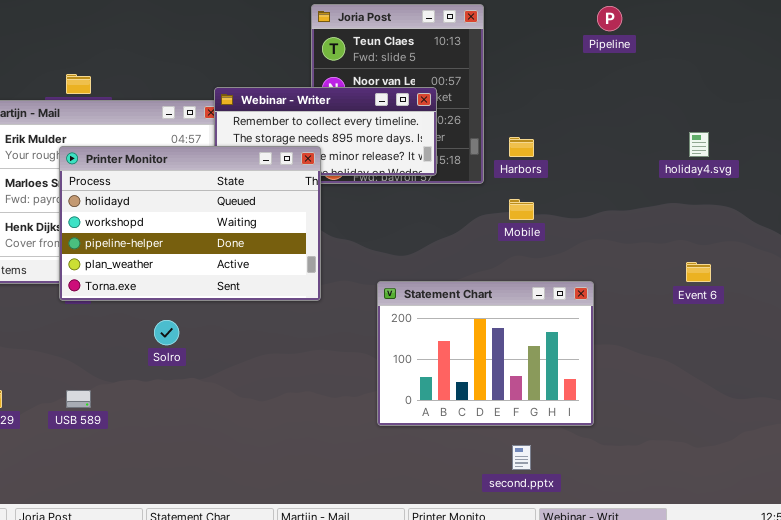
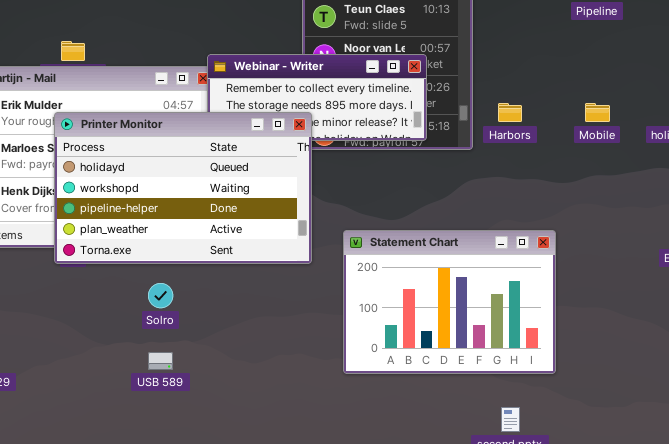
Mobile: [509,199,534,220] -> [585,103,610,122], moved
Statement Chart: [377,281,594,426] -> [343,230,556,374], moved
USB 589: [66,390,91,408] -> [148,352,173,370], moved

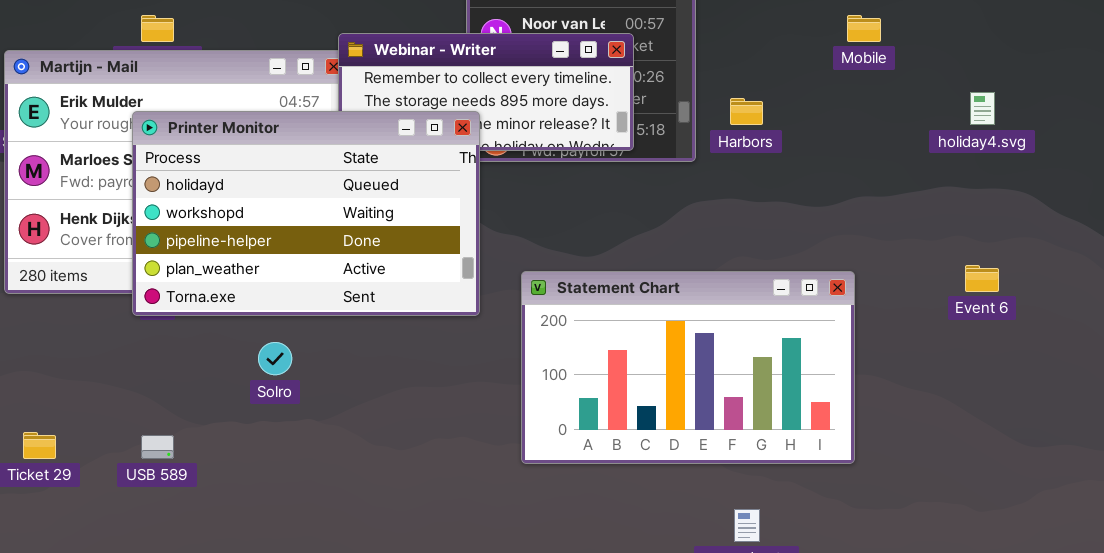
Mobile: [585,103,610,122] -> [847,15,881,42], moved
Statement Chart: [343,230,556,374] -> [521,271,855,464], resized
USB 589: [148,352,173,370] -> [141,435,174,459], moved

